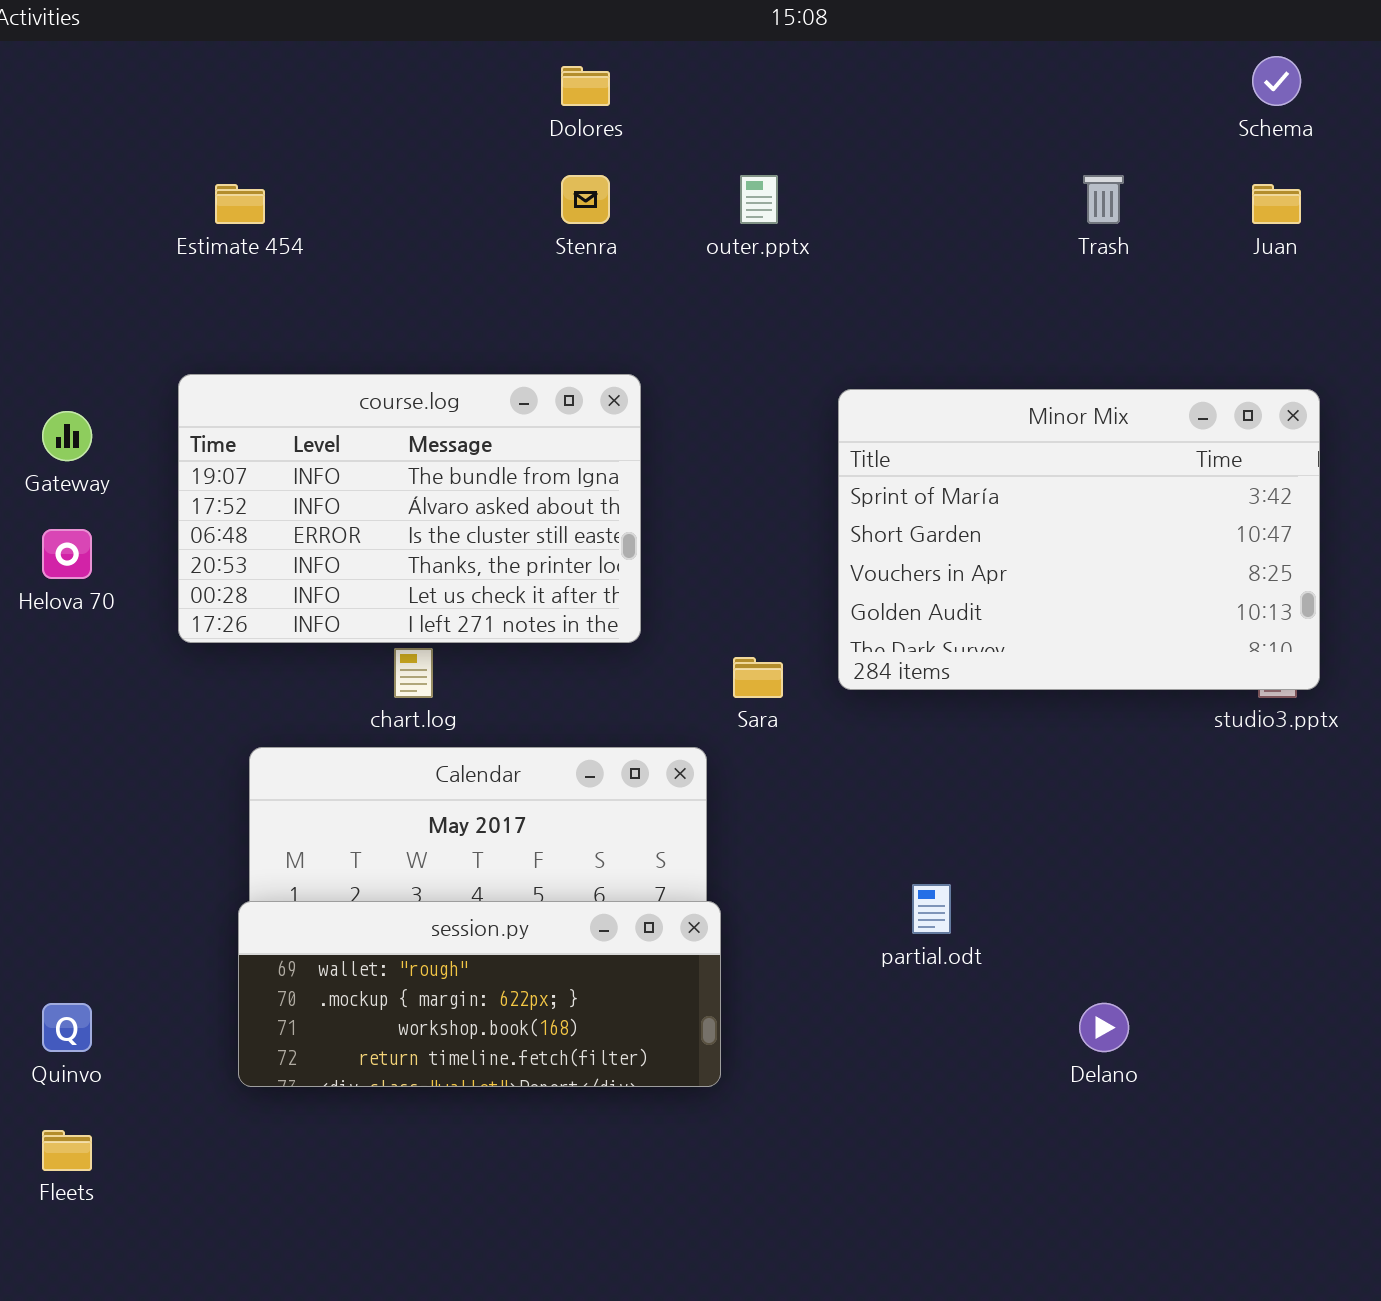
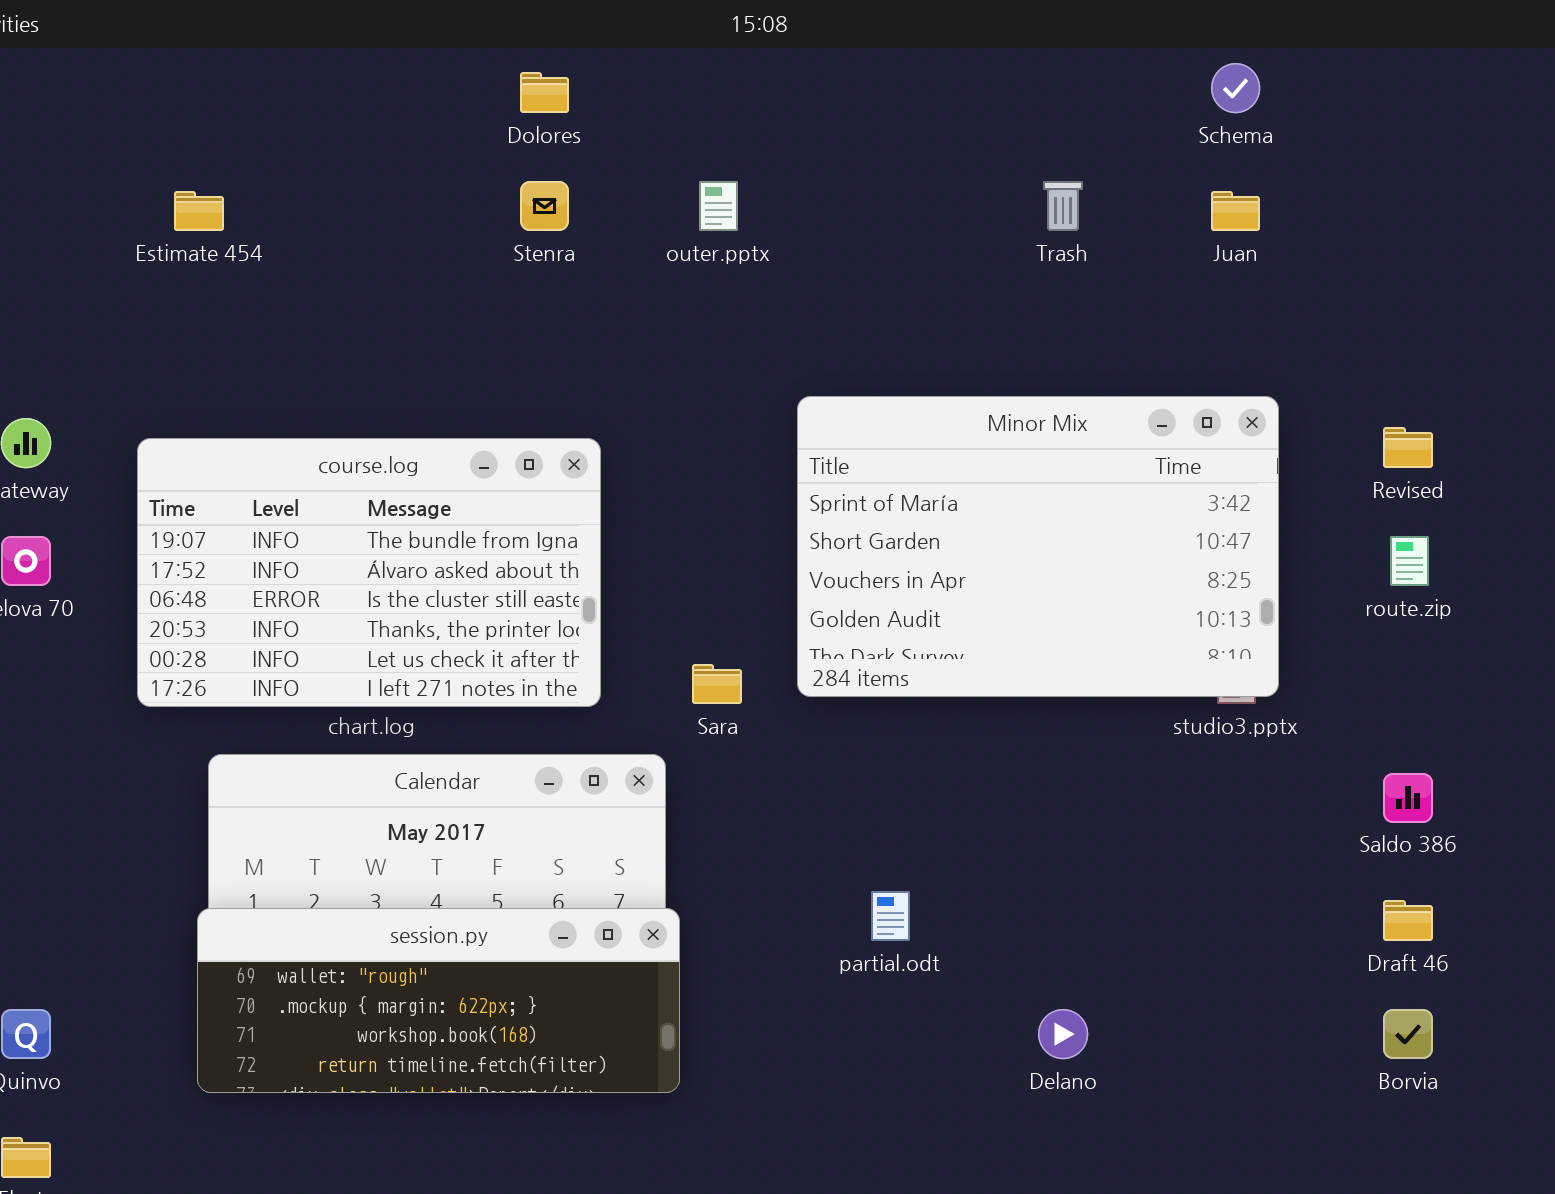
course.log: [178,374,641,643] -> [137,438,601,707], moved

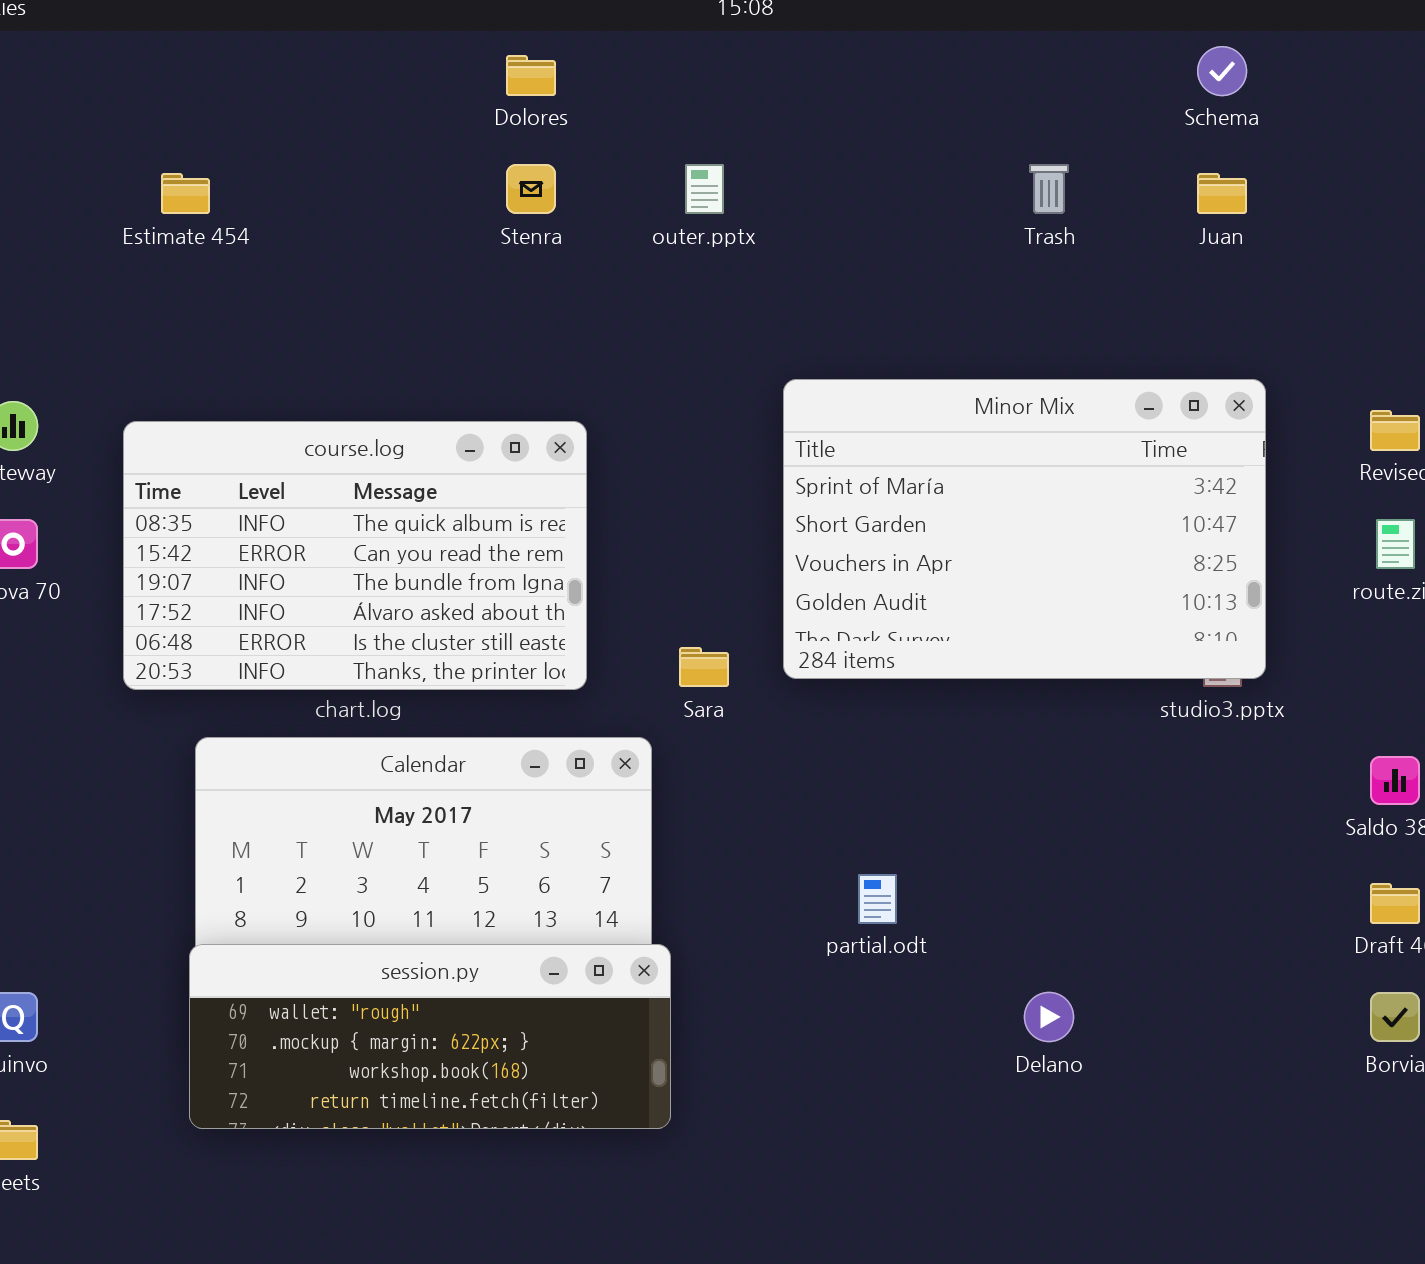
course.log: [137,438,601,707] -> [123,421,587,690], scrolled up 2 rows
session.py: [197,908,680,1093] -> [189,944,671,1129], moved

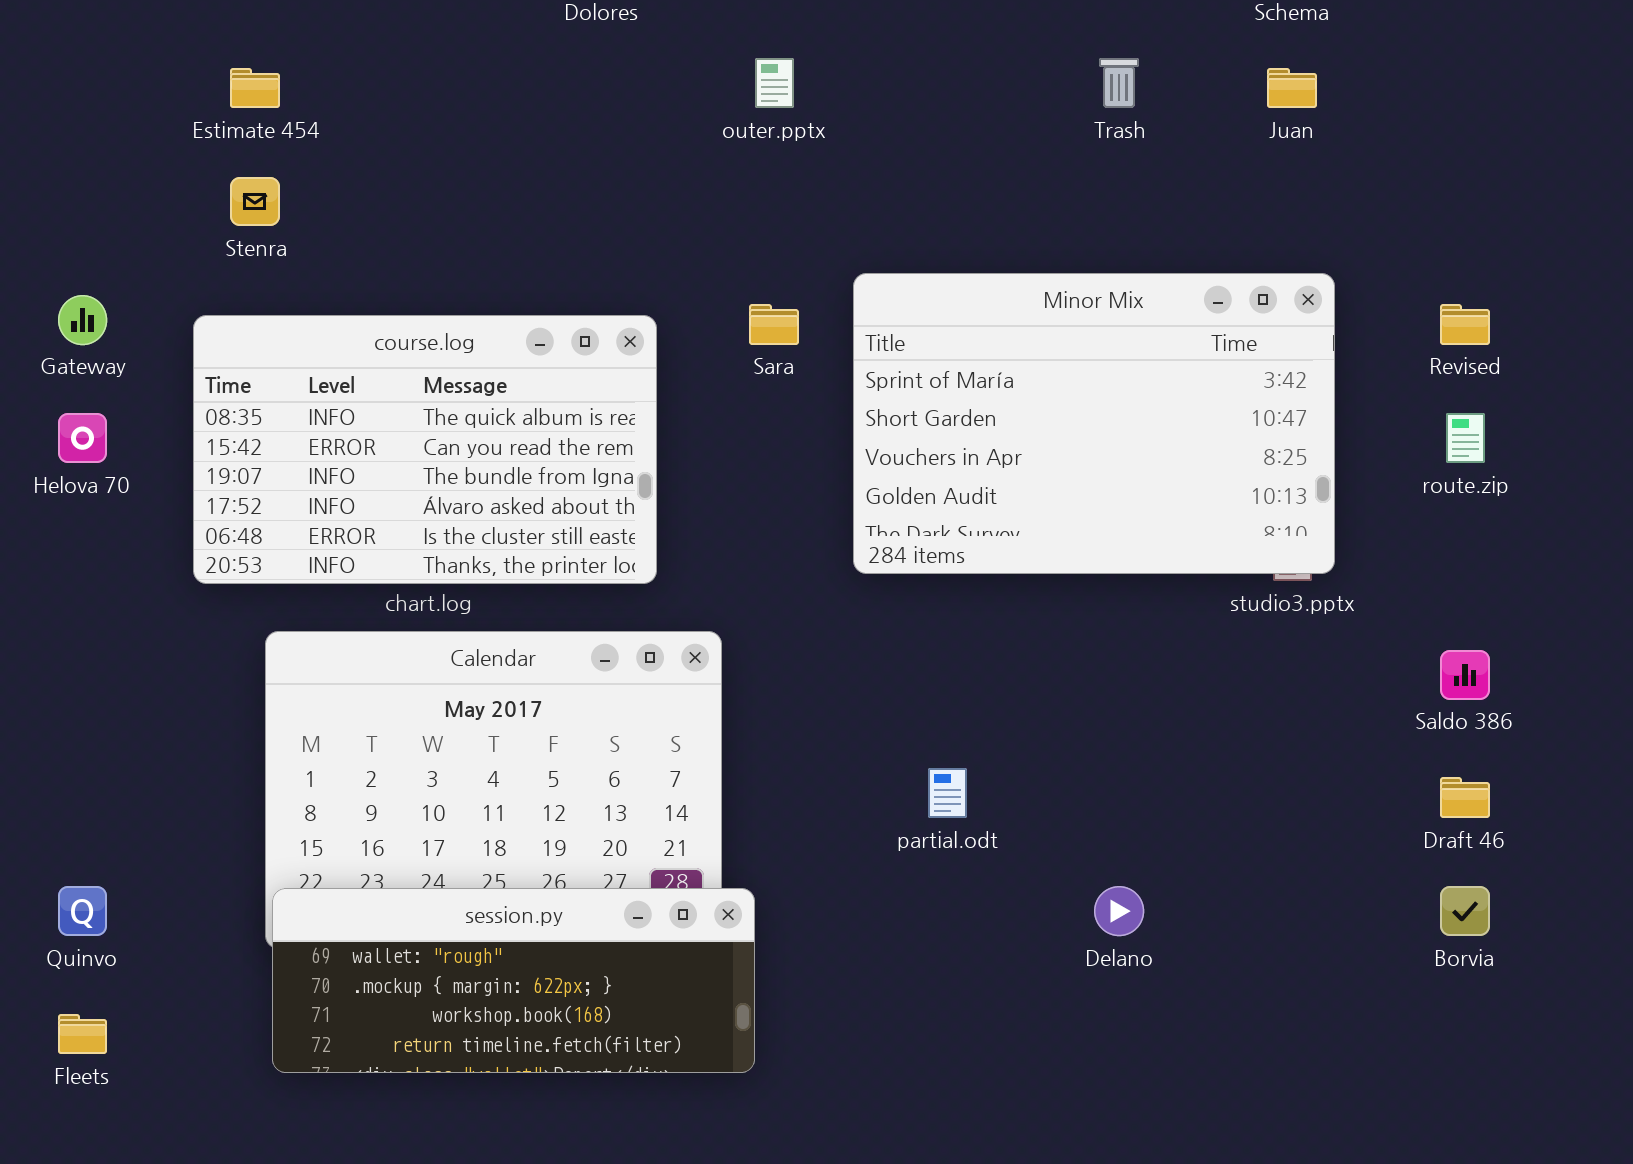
Stenra: [506,164,556,214] -> [230,177,280,226], moved
Sara: [679,647,729,687] -> [749,304,799,345], moved
session.py: [189,944,671,1129] -> [272,888,755,1073], moved

